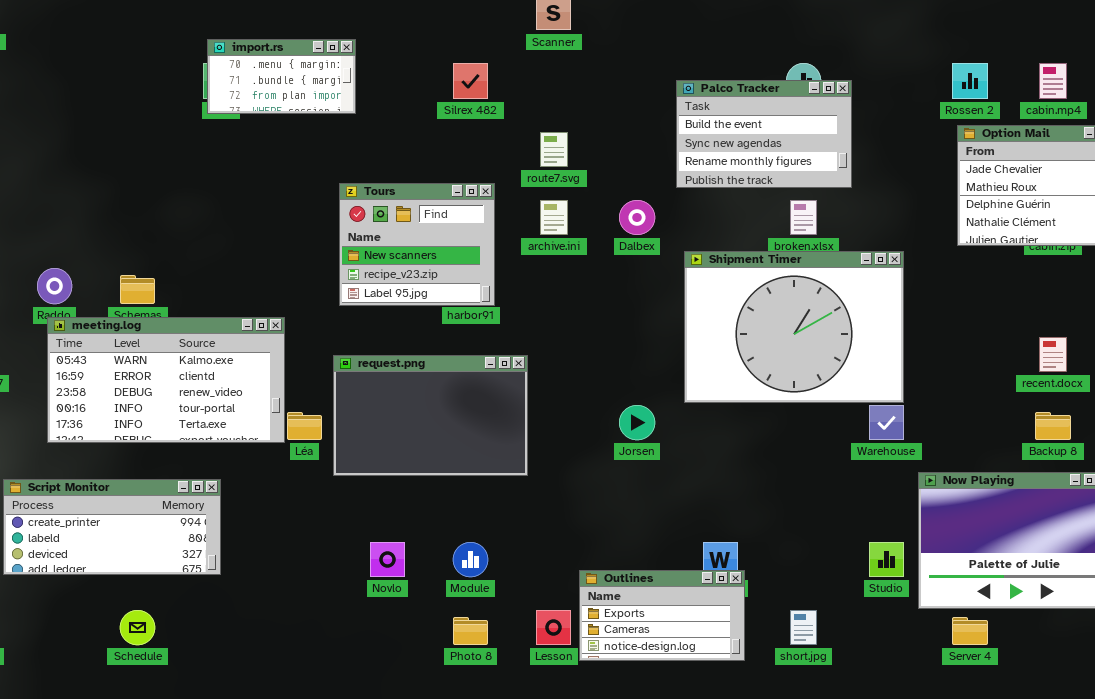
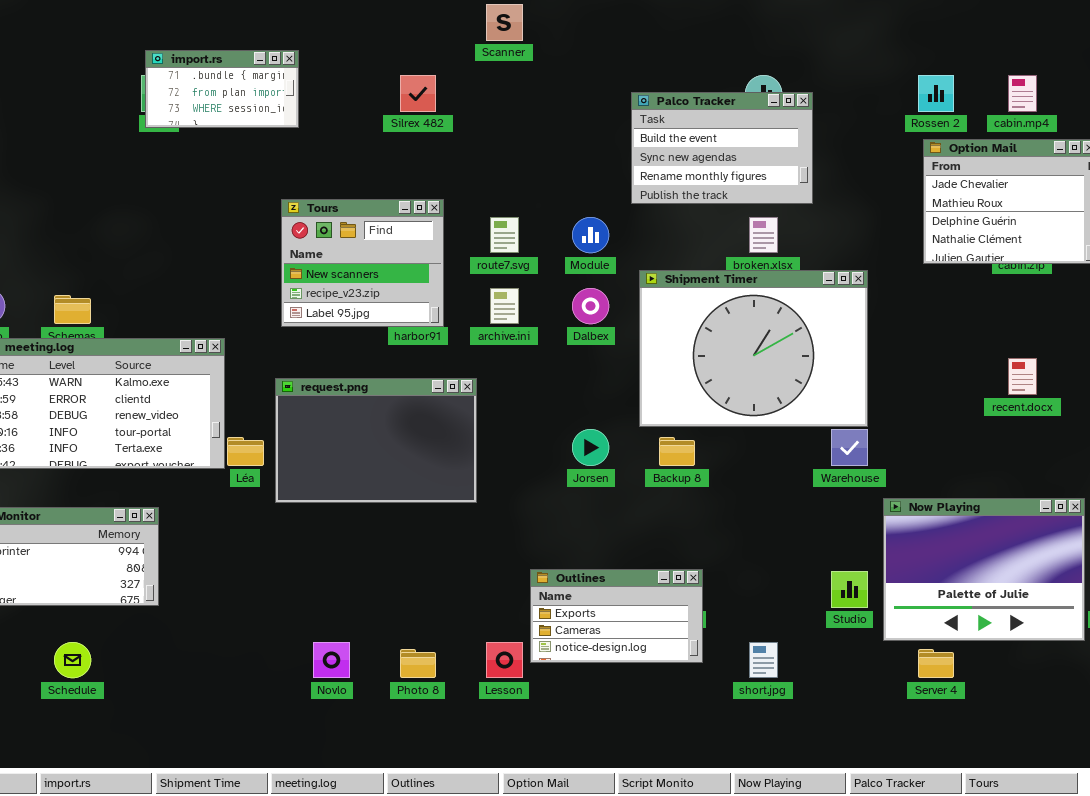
import.rs: [207,39,356,114] -> [145,50,299,128], scrolled down 1 row
route7.svg: [540,132,568,167] -> [490,217,519,253], moved
archive.ini: [540,200,568,235] -> [490,288,519,324], moved
Dalbex: [619,200,655,235] -> [572,288,609,324], moved
Backup 8: [1035,412,1071,440] -> [659,437,695,466], moved
Novlo: [370,542,405,577] -> [313,642,350,678], moved
Module: [453,542,488,577] -> [572,217,609,253], moved
Outlines: [579,570,745,661] -> [530,569,703,663], moved

